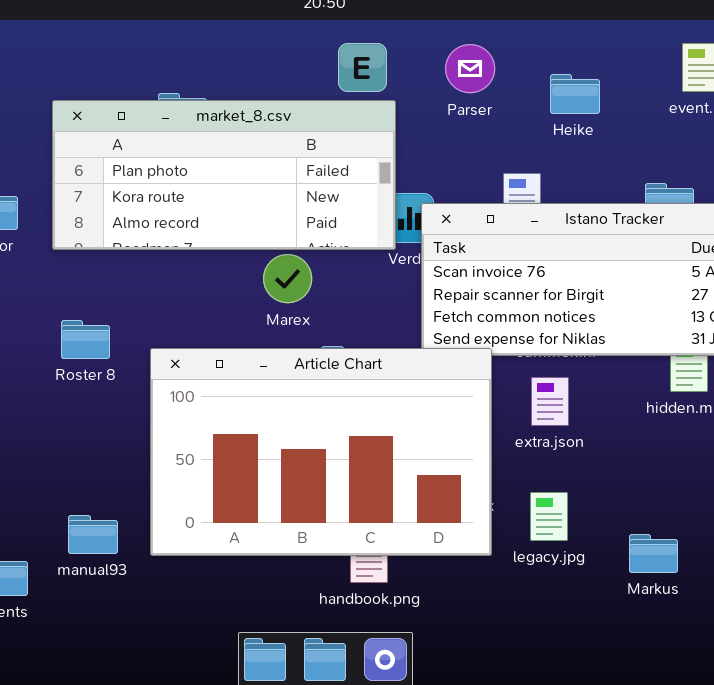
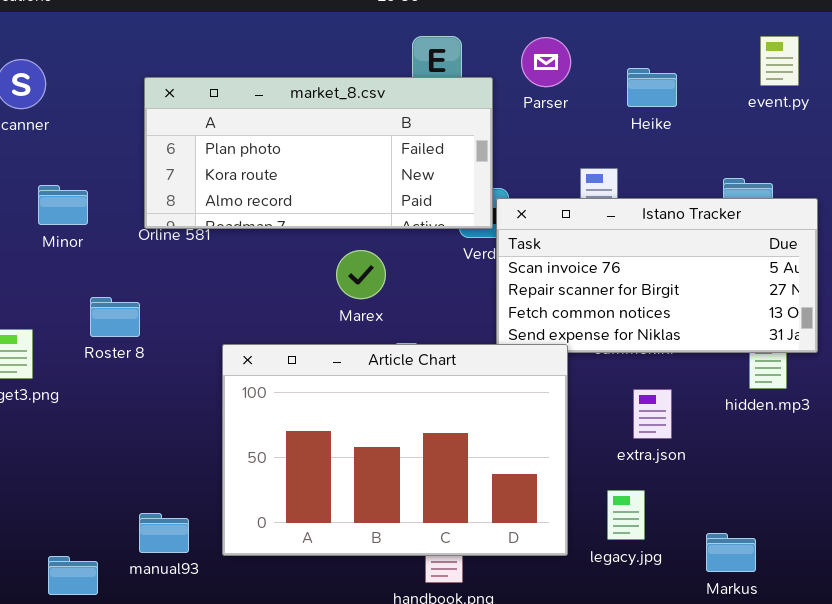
market_8.csv: [52,100,396,250] -> [144,77,493,229], moved
Roster 8: [61,320,110,359] -> [90,297,140,337], moved
extra.json: [531,377,569,426] -> [633,389,672,439], moved

